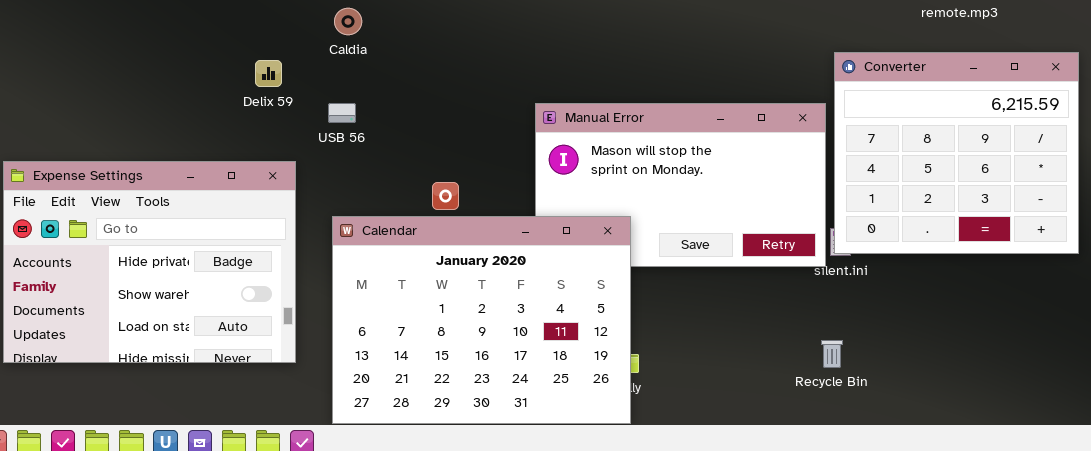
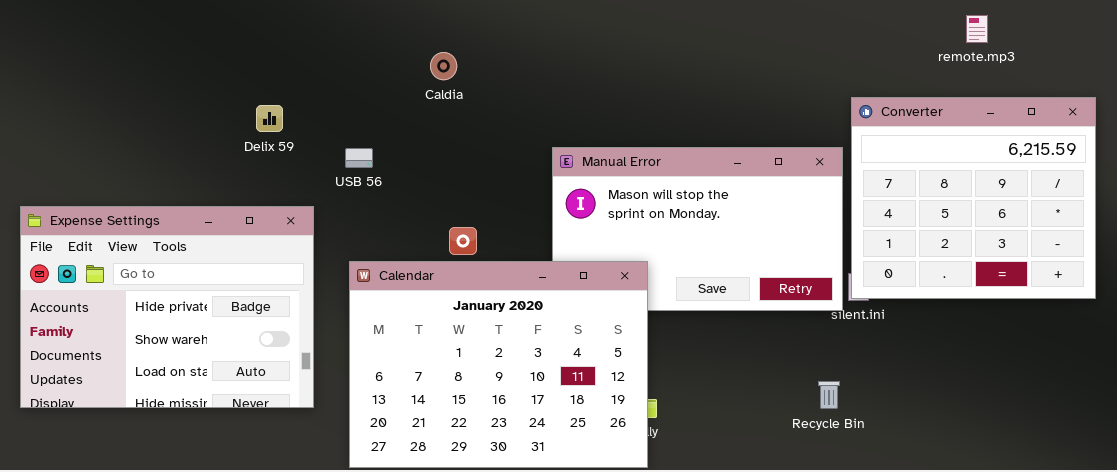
Caldia: [334,8,362,35] -> [430,52,457,80], moved
Delix 59: [255,60,282,87] -> [256,105,283,132], moved
Recycle Bin: [821,340,843,368] -> [818,381,840,409], moved

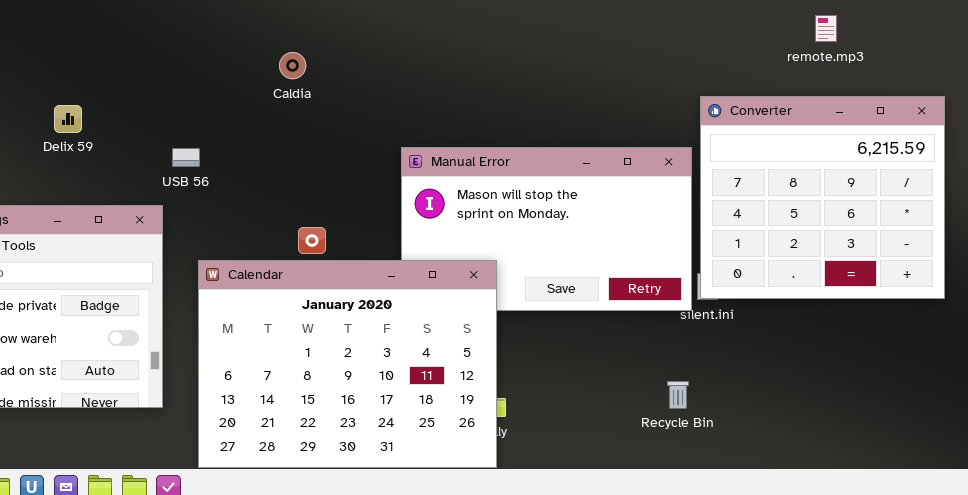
Delix 59: [256,105,283,132] -> [54,105,82,133], moved
USB 56: [345,148,373,168] -> [172,148,200,167], moved

